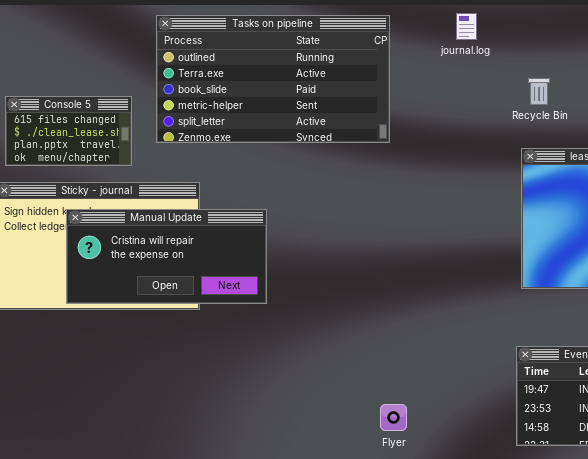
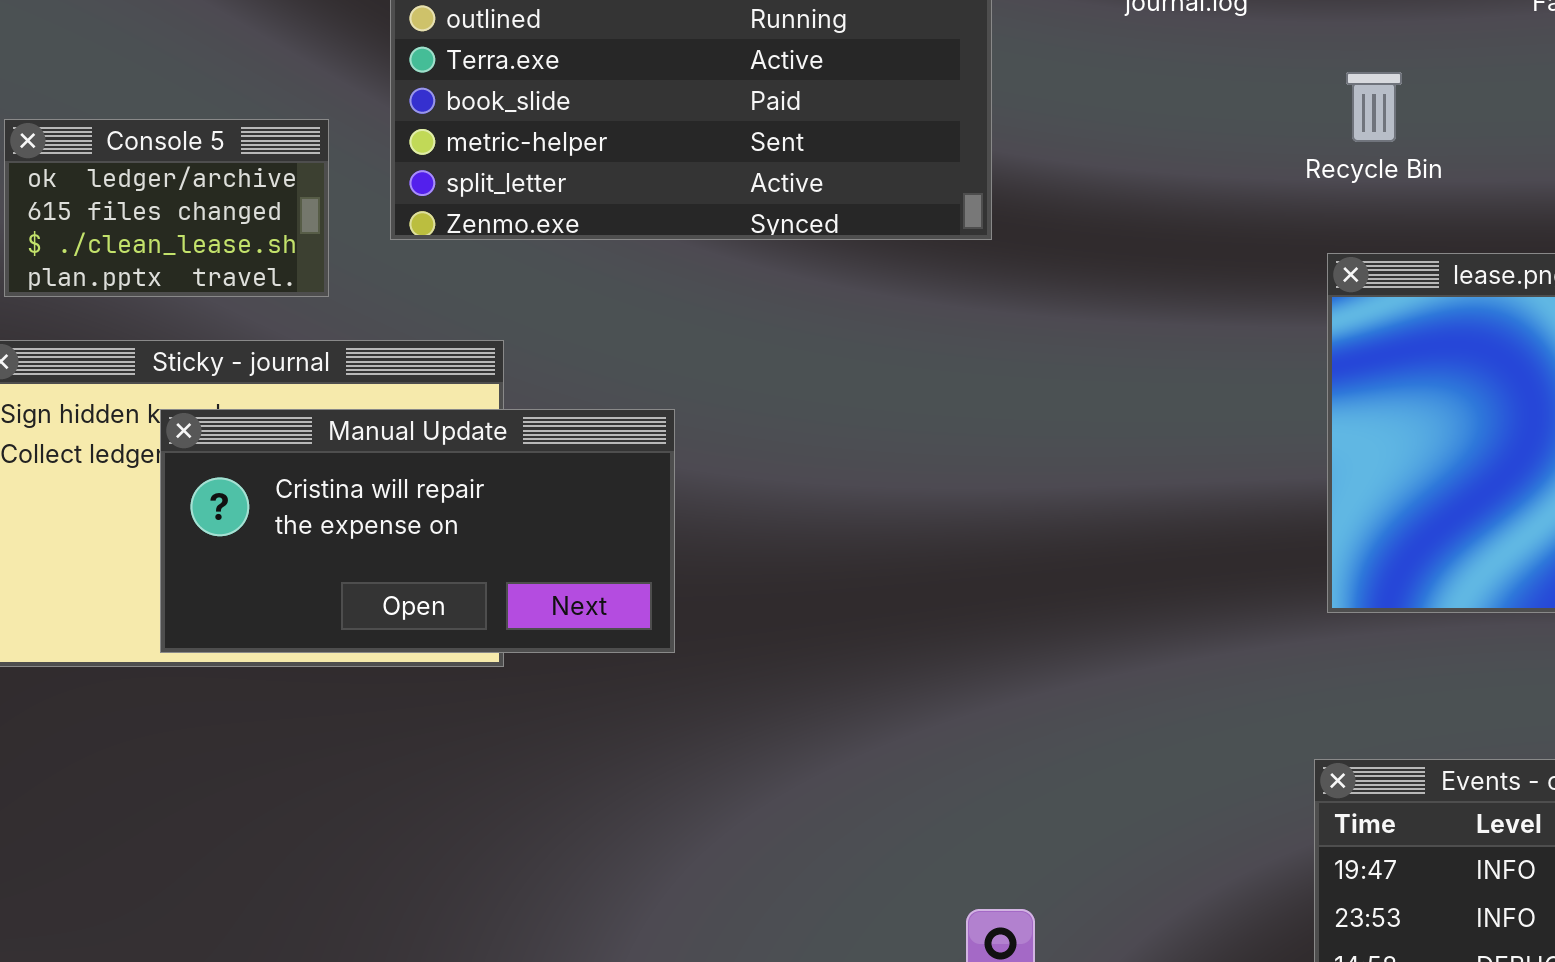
Console 5: [5,96,132,166] -> [4,119,329,297], scrolled up 1 row

